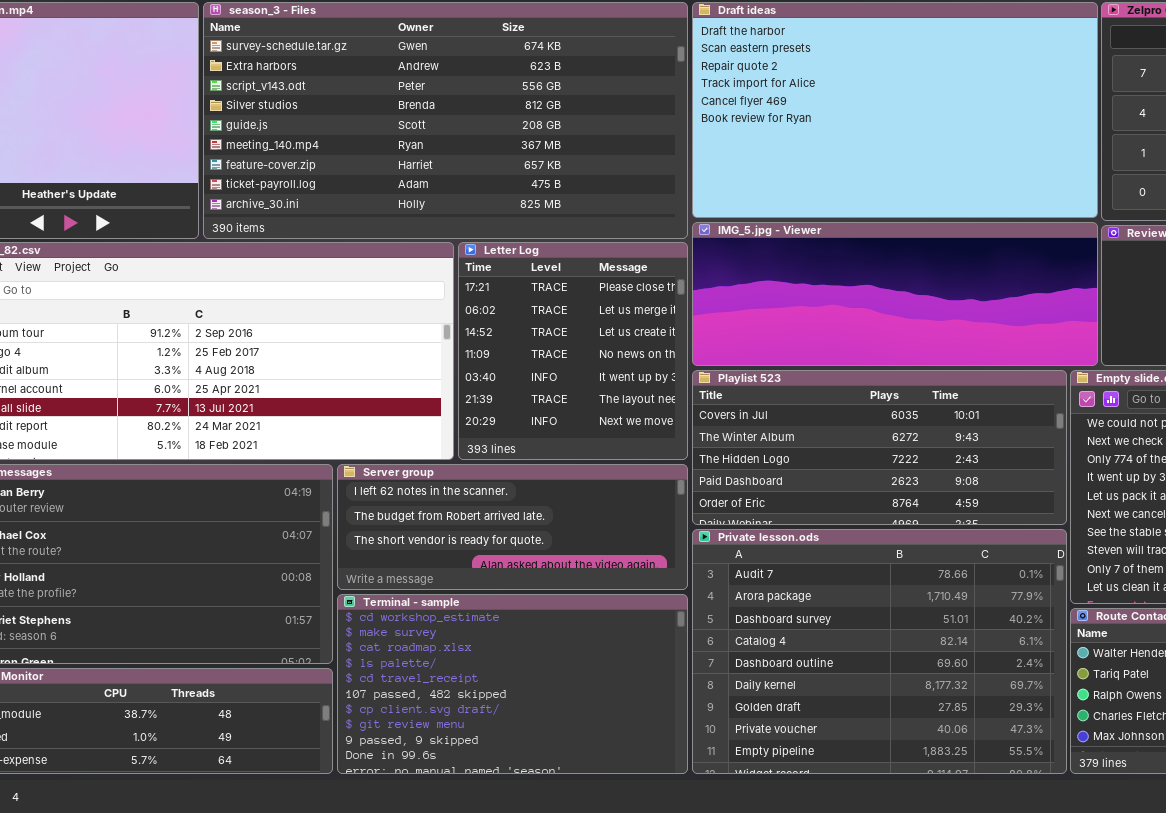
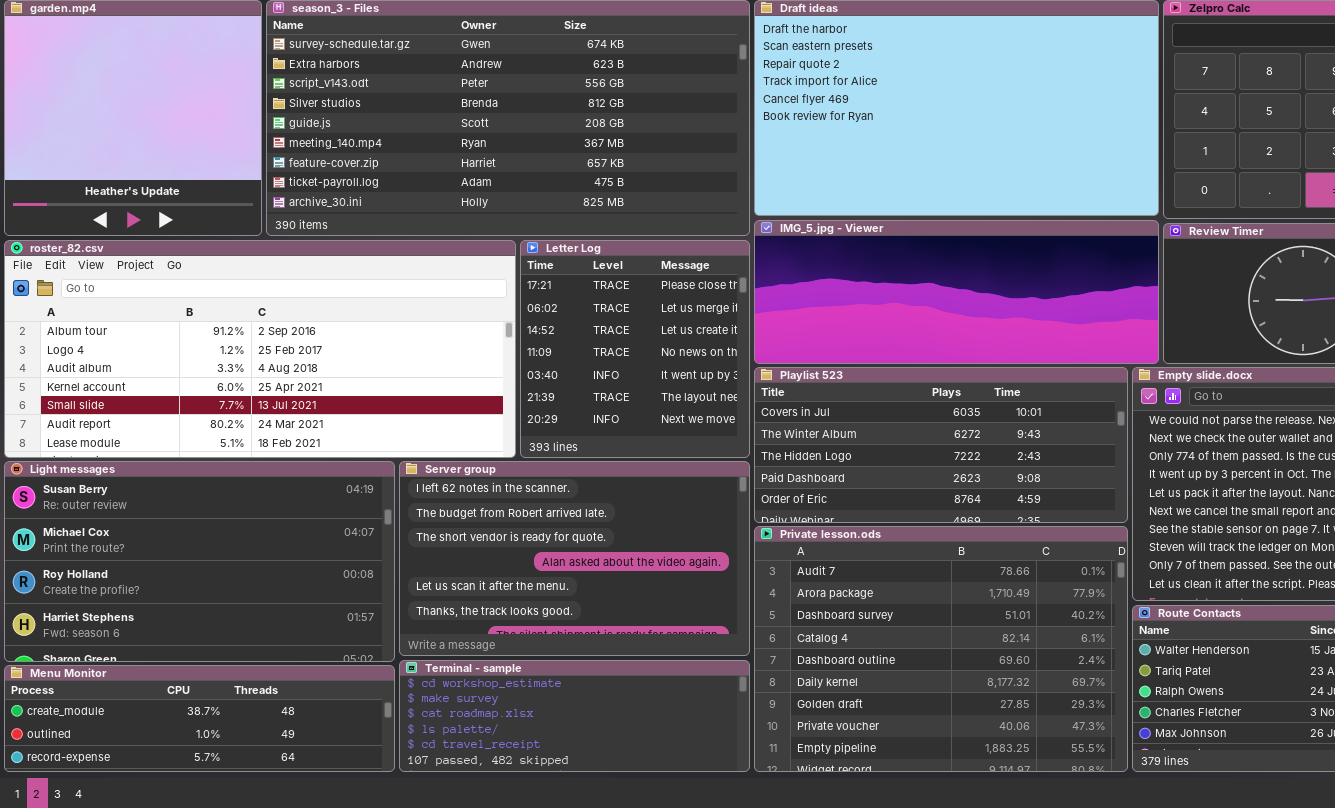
Server group: [337,464,688,590] -> [399,461,750,656], resized
Terminal - sample: [337,594,688,774] -> [399,660,750,772], resized

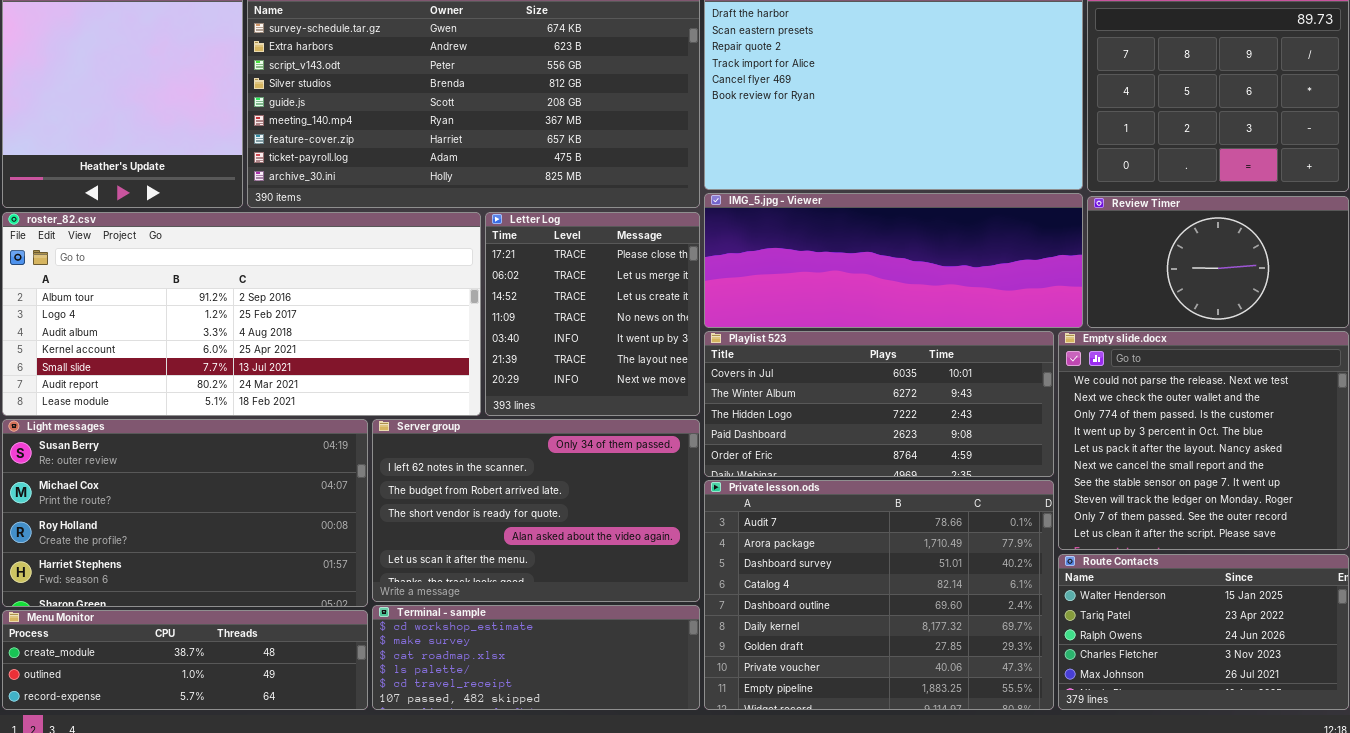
Server group: [399,461,750,656] -> [372,419,700,602], scrolled up 1 row

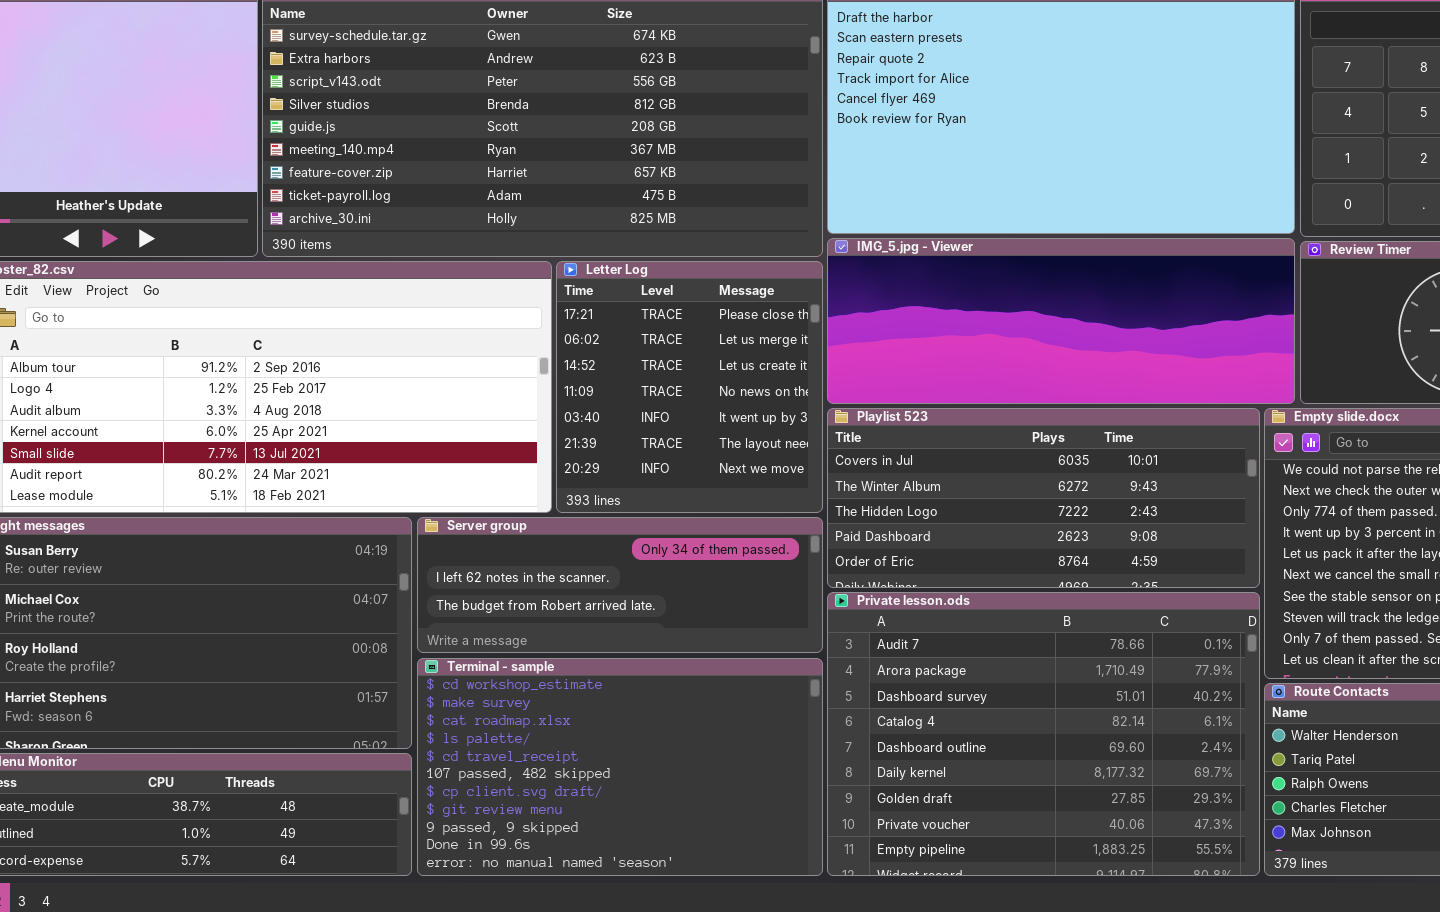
Server group: [372,419,700,602] -> [417,517,823,653], resized
Terminal - sample: [372,605,700,710] -> [417,658,823,876], resized

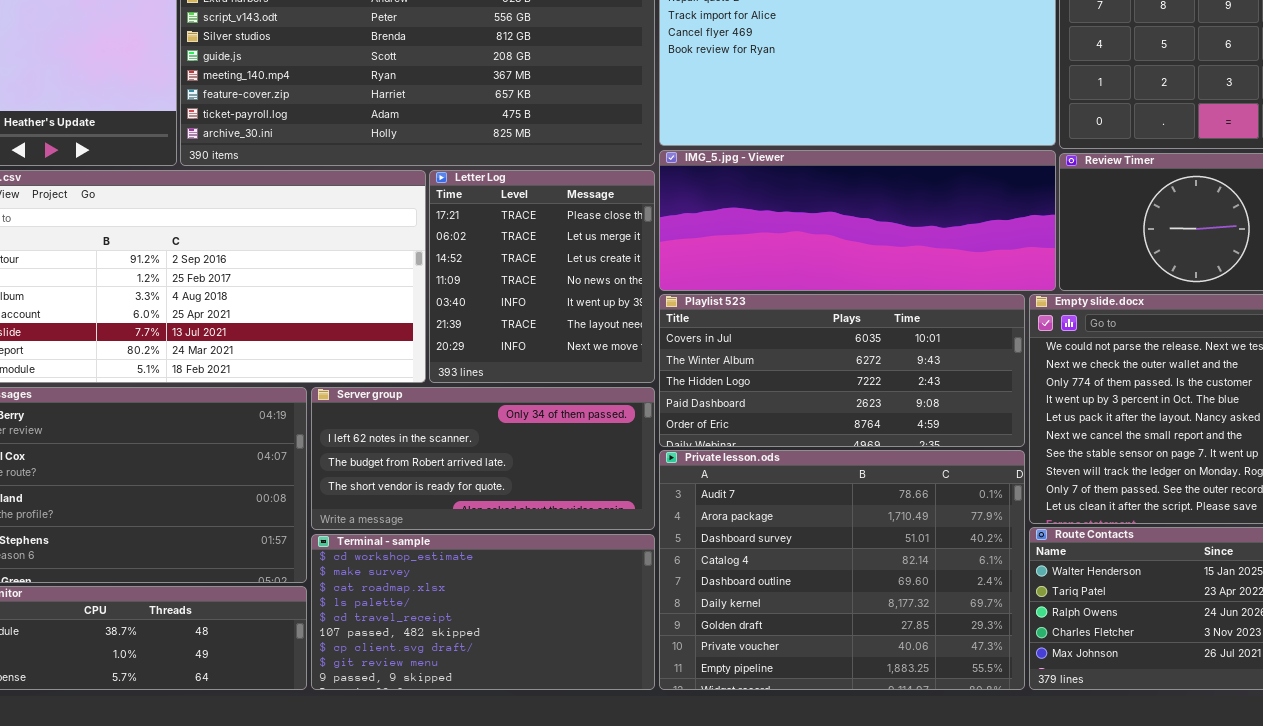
Server group: [417,517,823,653] -> [311,387,655,530], resized
Terminal - sample: [417,658,823,876] -> [311,534,655,690], resized

